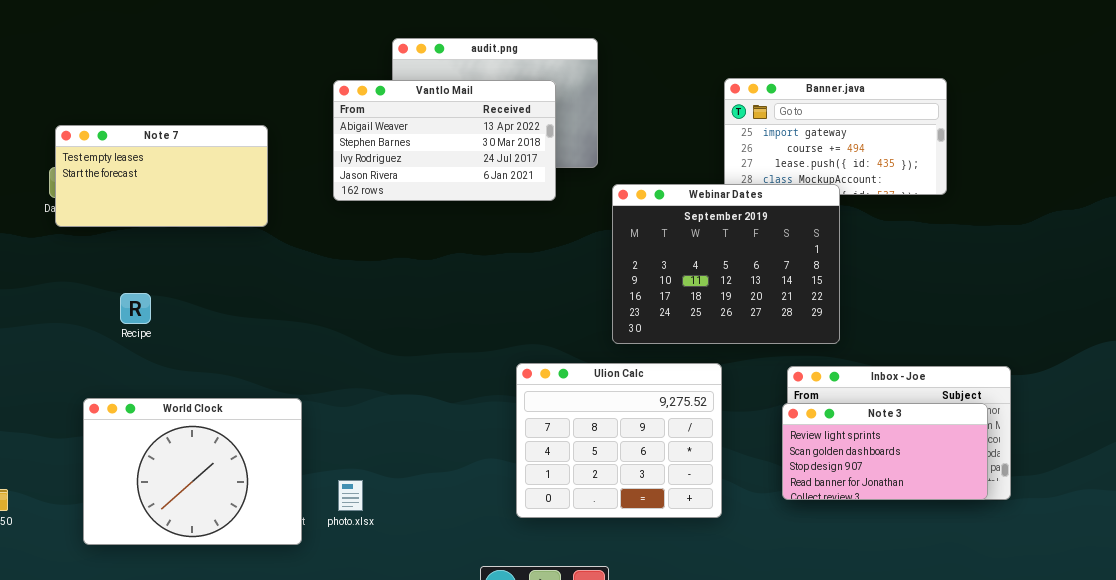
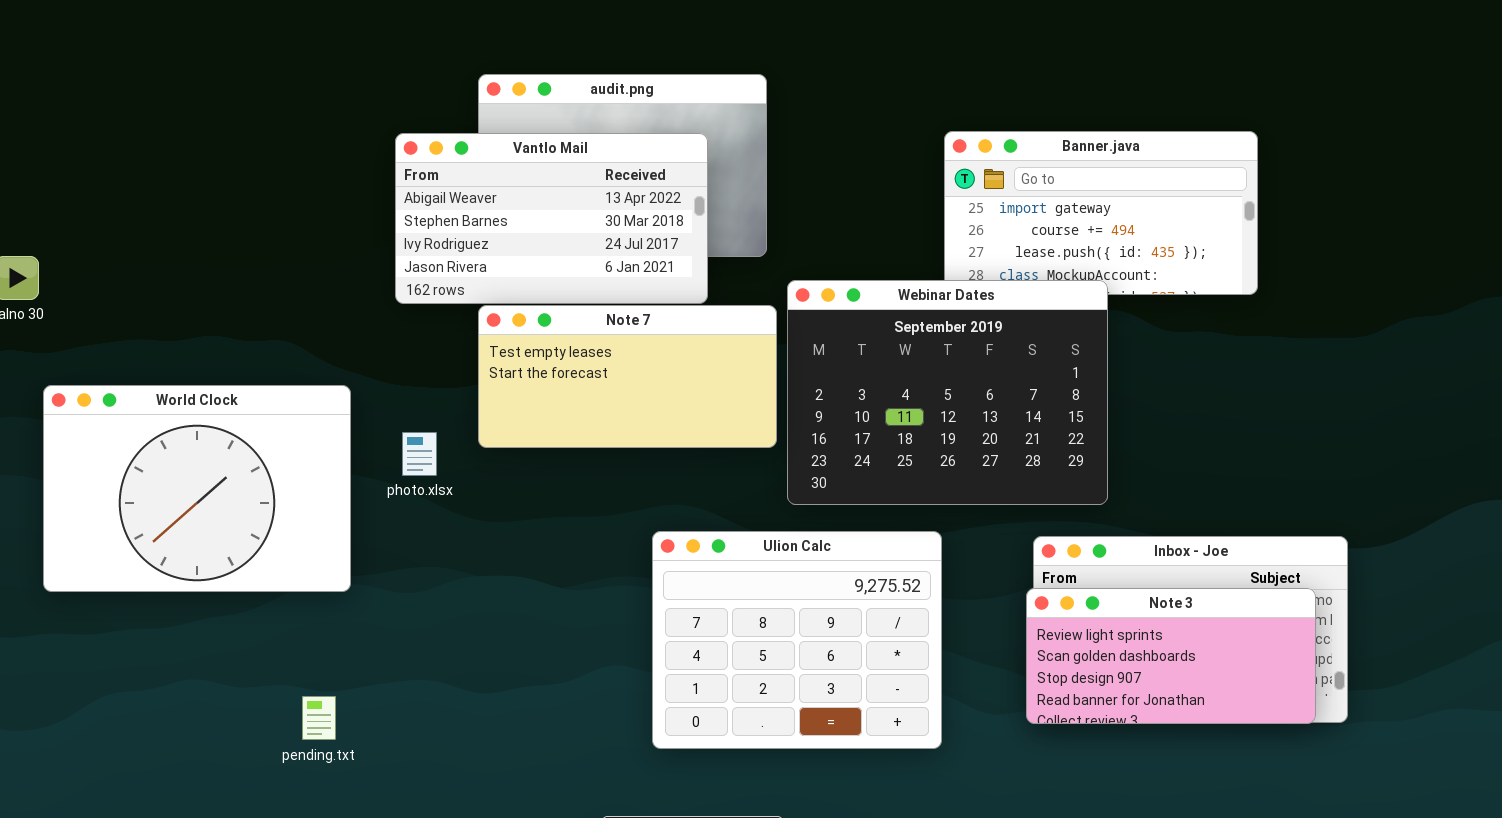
Note 7: [55,125,268,227] -> [478,305,777,448], moved
World Clock: [83,398,302,545] -> [43,385,351,592], moved
photo.xlsx: [338,480,363,511] -> [402,432,437,476], moved

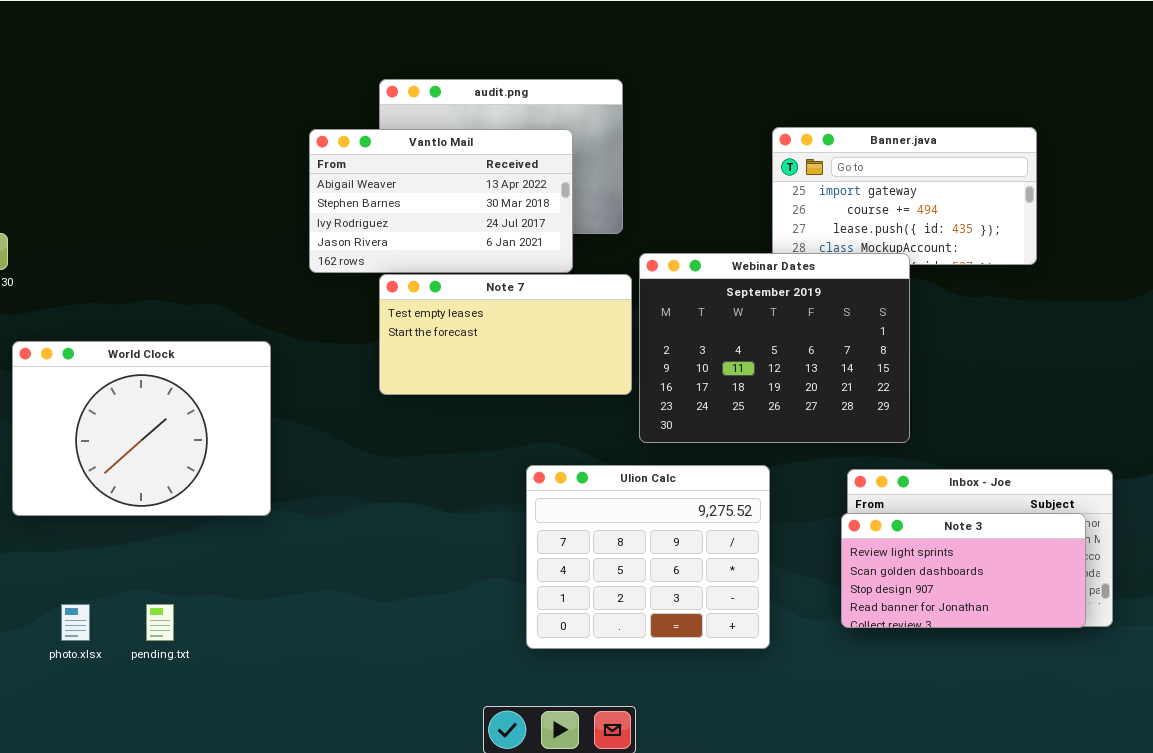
photo.xlsx: [402,432,437,476] -> [61,604,90,641], moved
pending.txt: [302,696,336,740] -> [146,604,174,641], moved

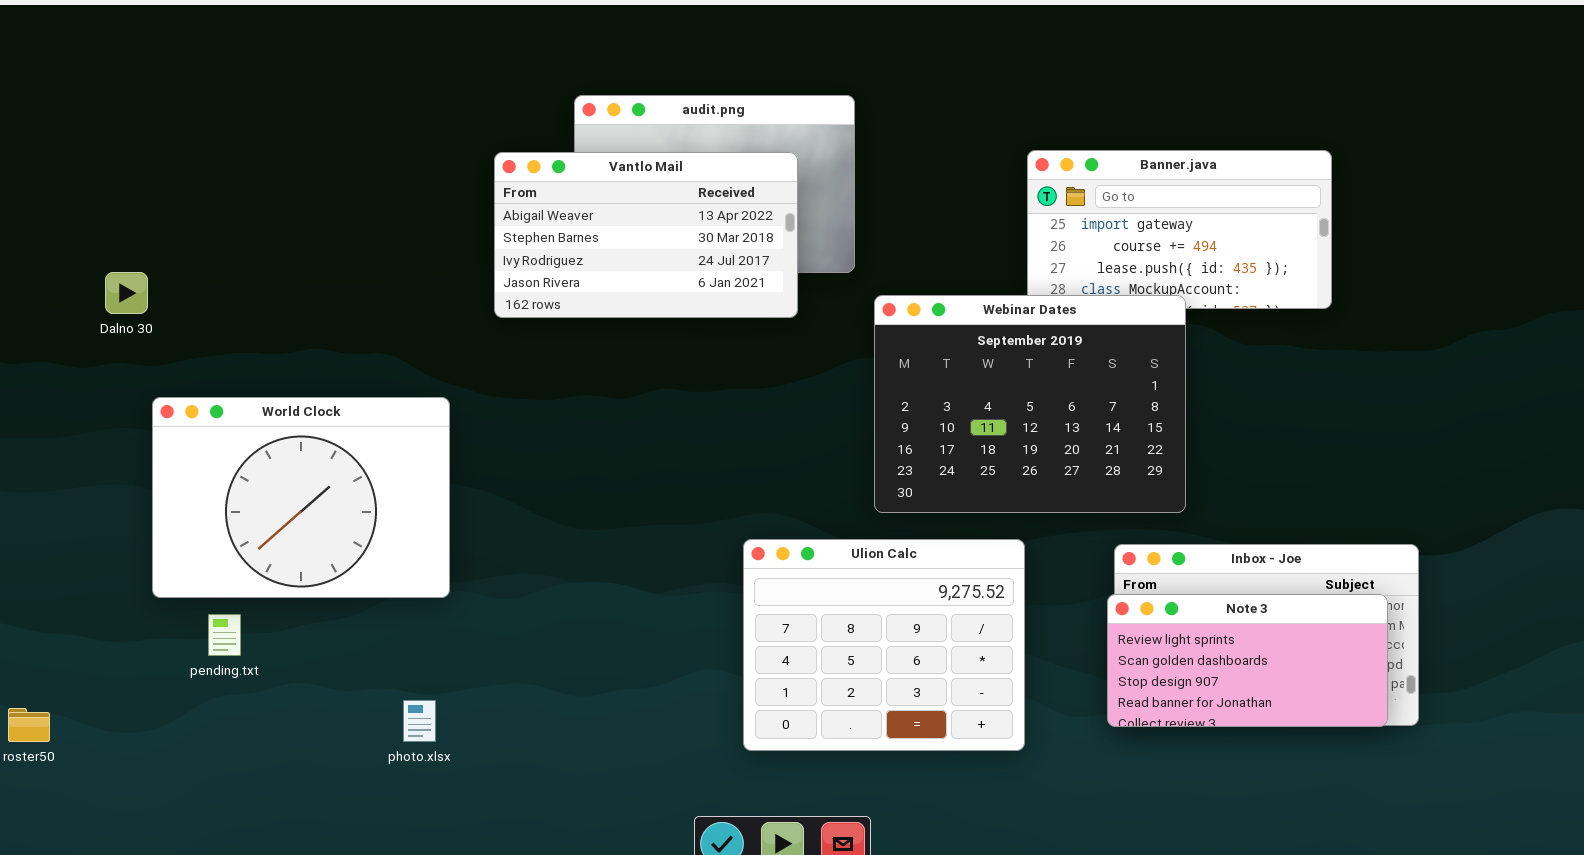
Note 7: [379,274,632,395] -> none, closed
photo.xlsx: [61,604,90,641] -> [403,700,436,742], moved
pending.txt: [146,604,174,641] -> [208,614,241,656], moved

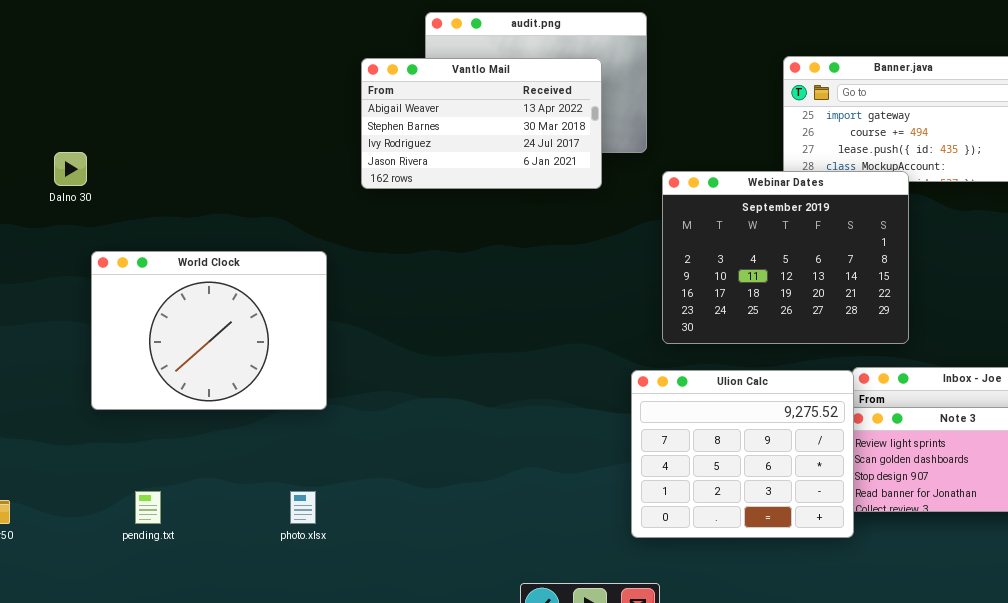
Ulion Calc: [743,539,1025,751] -> [631,370,854,538], moved
pending.txt: [208,614,241,656] -> [135,491,161,524], moved

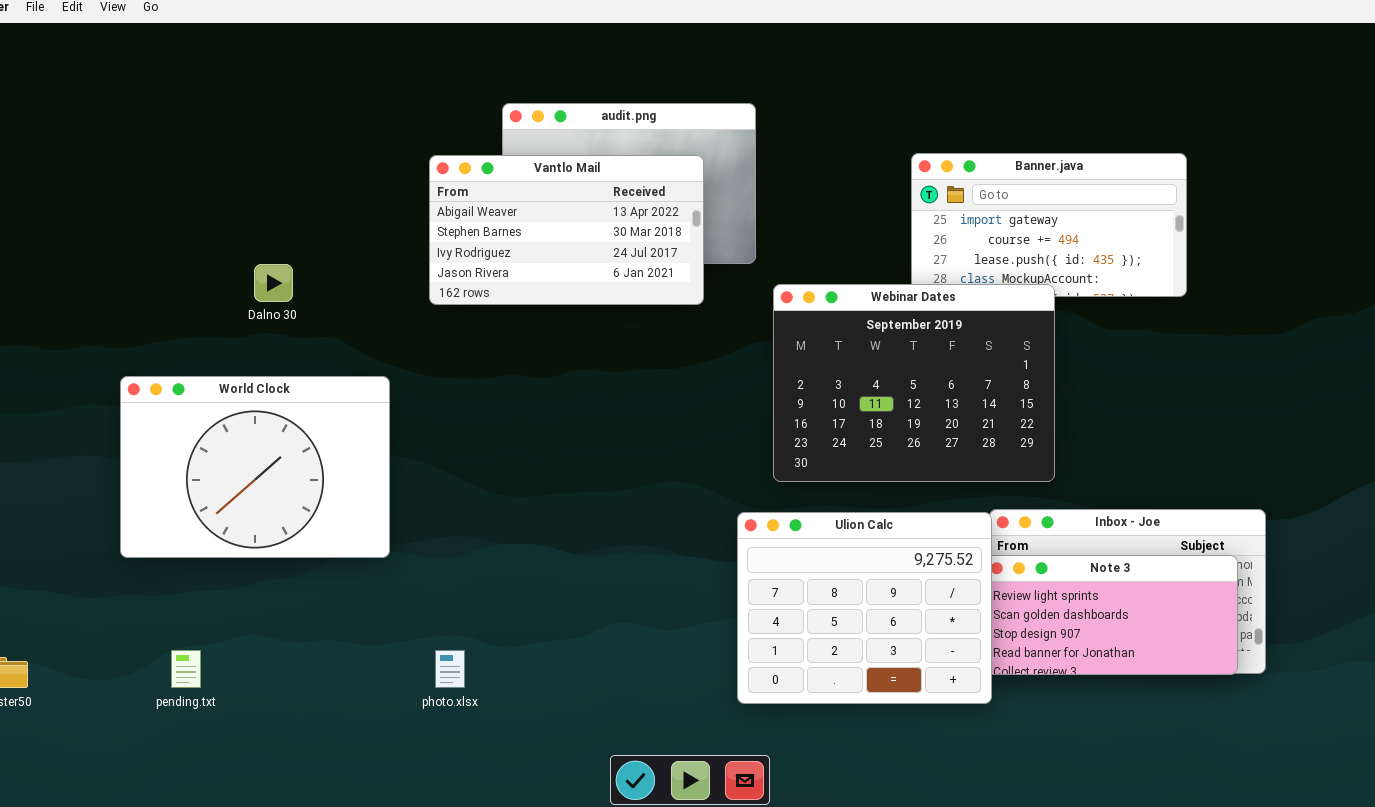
Dalno 30: [54,152,87,186] -> [254,264,293,302], moved
photo.xlsx: [290,491,316,524] -> [435,650,465,688], moved

